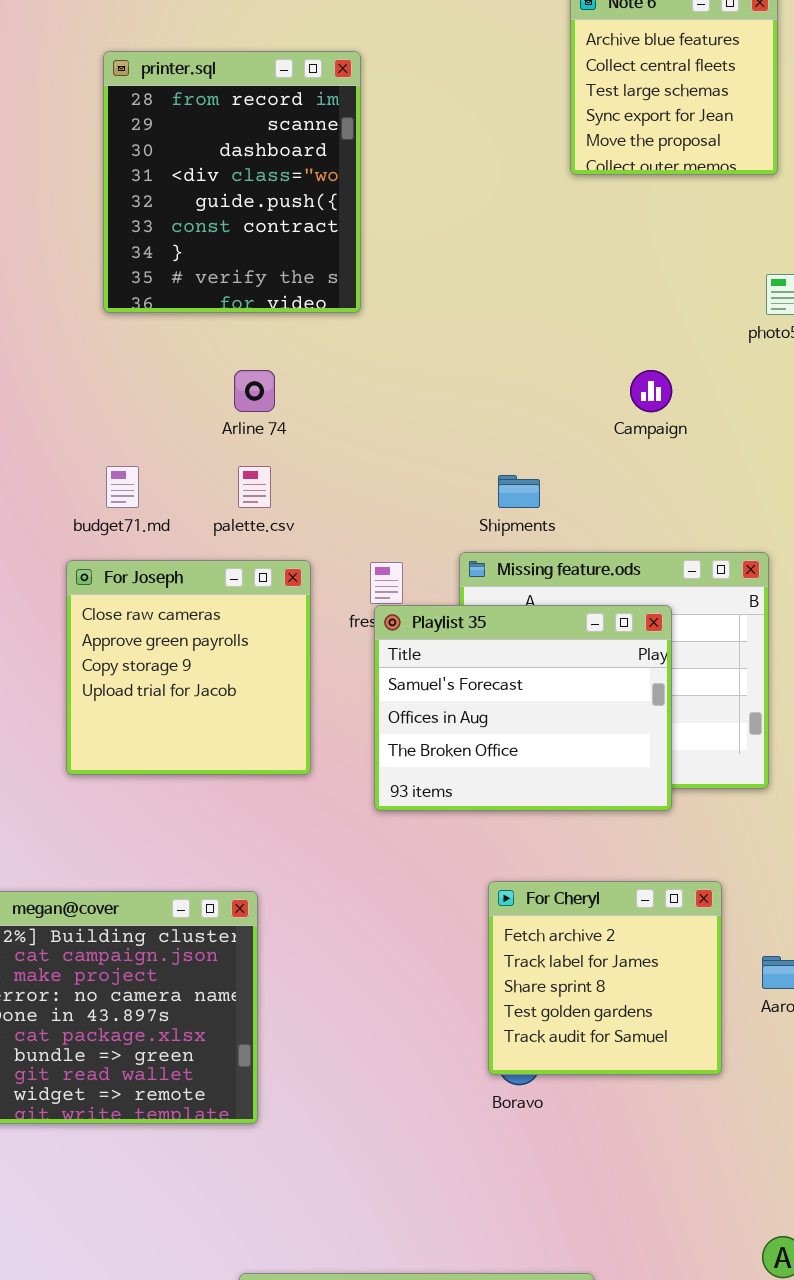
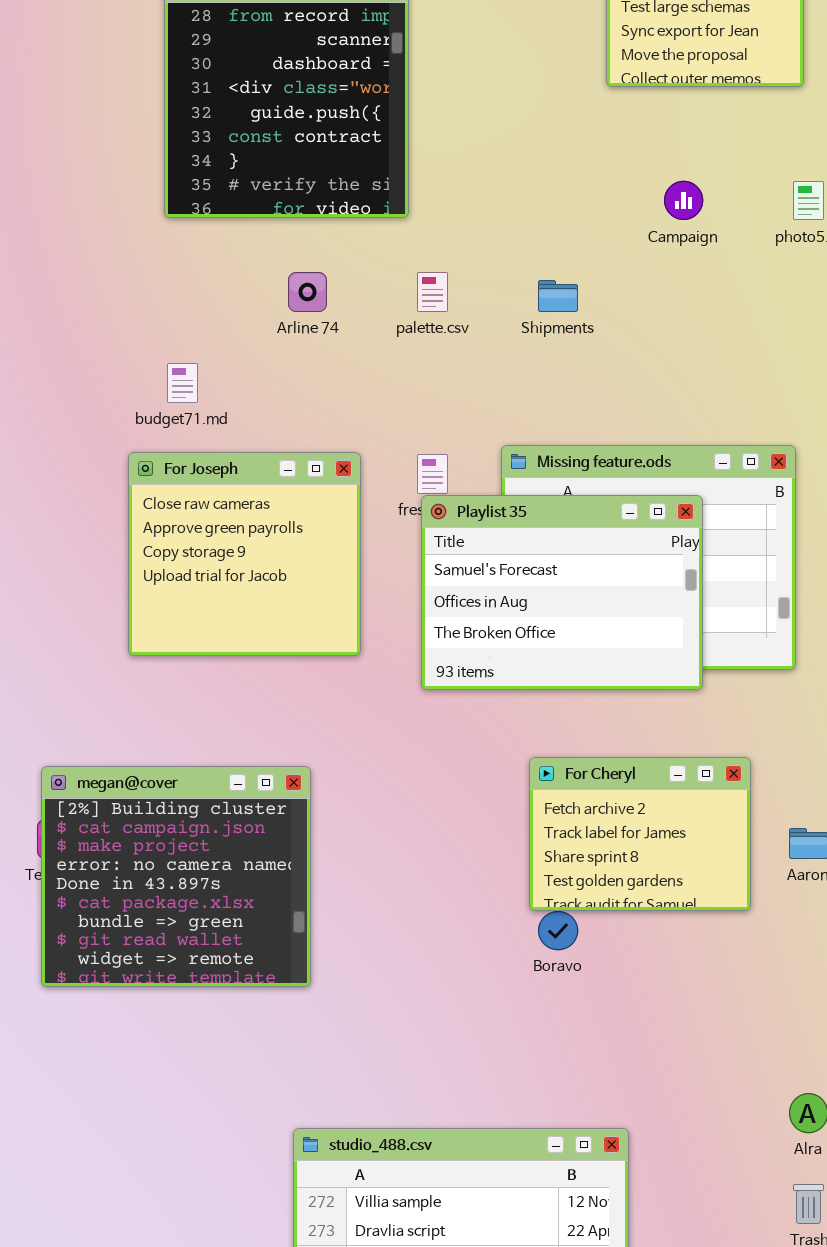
Campaign: [630,370,672,412] -> [664,181,703,220], moved
palette.csv: [238,466,271,508] -> [417,272,448,312], moved
Shipments: [498,475,540,508] -> [538,280,578,312], moved
For Cheryl: [488,881,722,1075] -> [529,757,751,911], resized

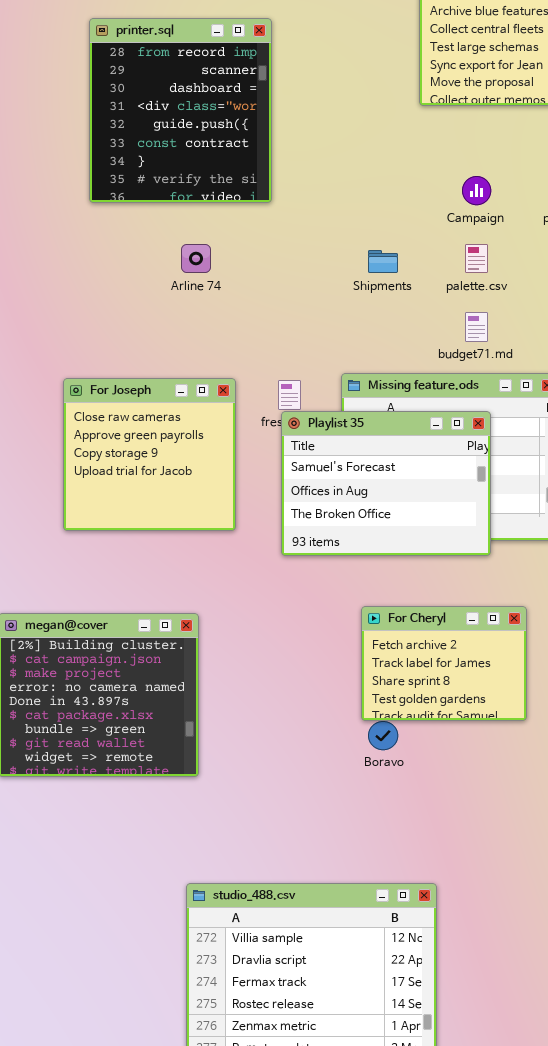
palette.csv: [417,272,448,312] -> [465,244,488,273], moved
budget71.md: [167,363,198,403] -> [465,312,488,342], moved

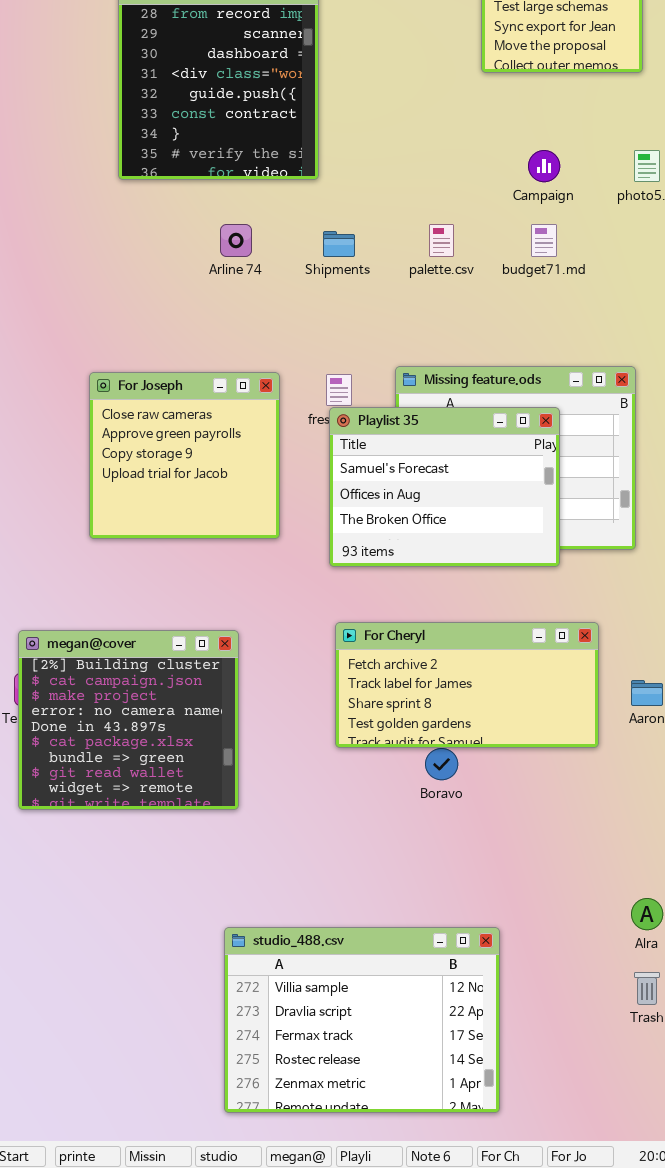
palette.csv: [465,244,488,273] -> [429,224,454,257], moved
Shipments: [368,250,398,273] -> [323,231,355,257], moved
budget71.md: [465,312,488,342] -> [531,224,557,257], moved
For Cheryl: [361,606,527,721] -> [335,622,599,748], resized

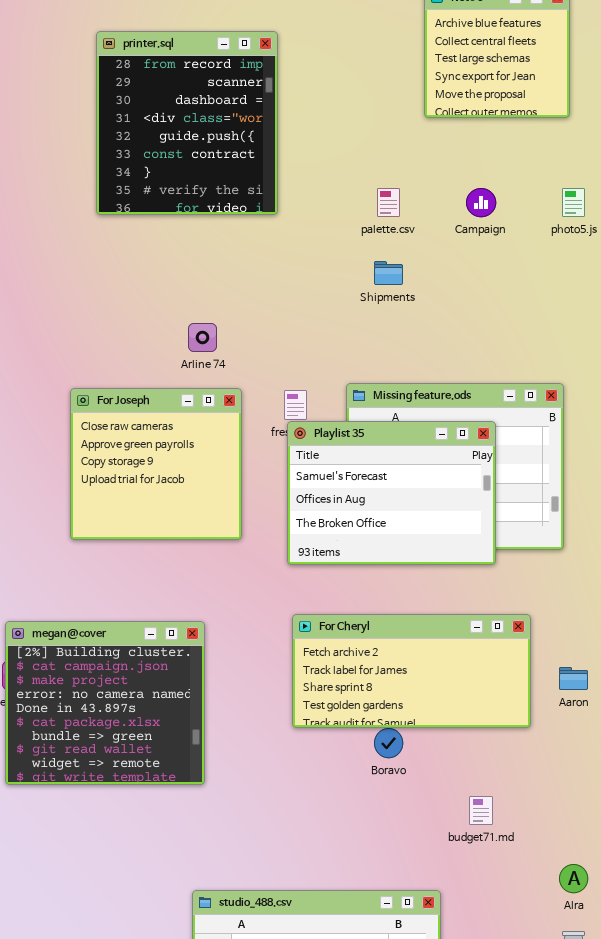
Arline 74: [220,224,252,257] -> [188,323,217,352], moved
palette.csv: [429,224,454,257] -> [377,188,400,217], moved
budget71.md: [531,224,557,257] -> [469,796,493,825], moved
Shipments: [323,231,355,257] -> [374,261,403,285], moved

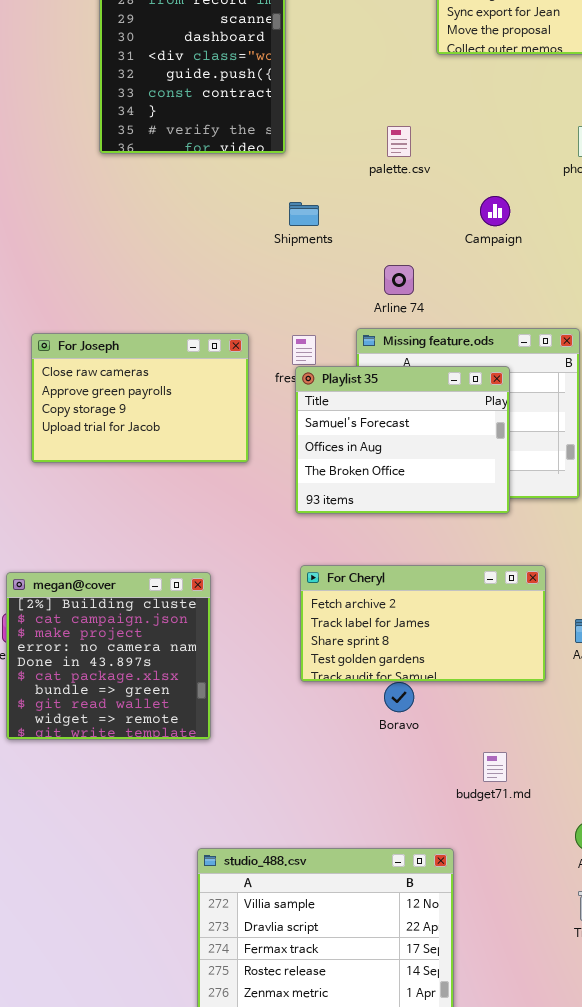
Campaign: [466,188,496,217] -> [480,196,510,226], moved
Shipments: [374,261,403,285] -> [289,202,319,226], moved
Arline 74: [188,323,217,352] -> [384,265,414,295], moved
For Joseph: [70,388,242,540] -> [31,333,249,463], resized

